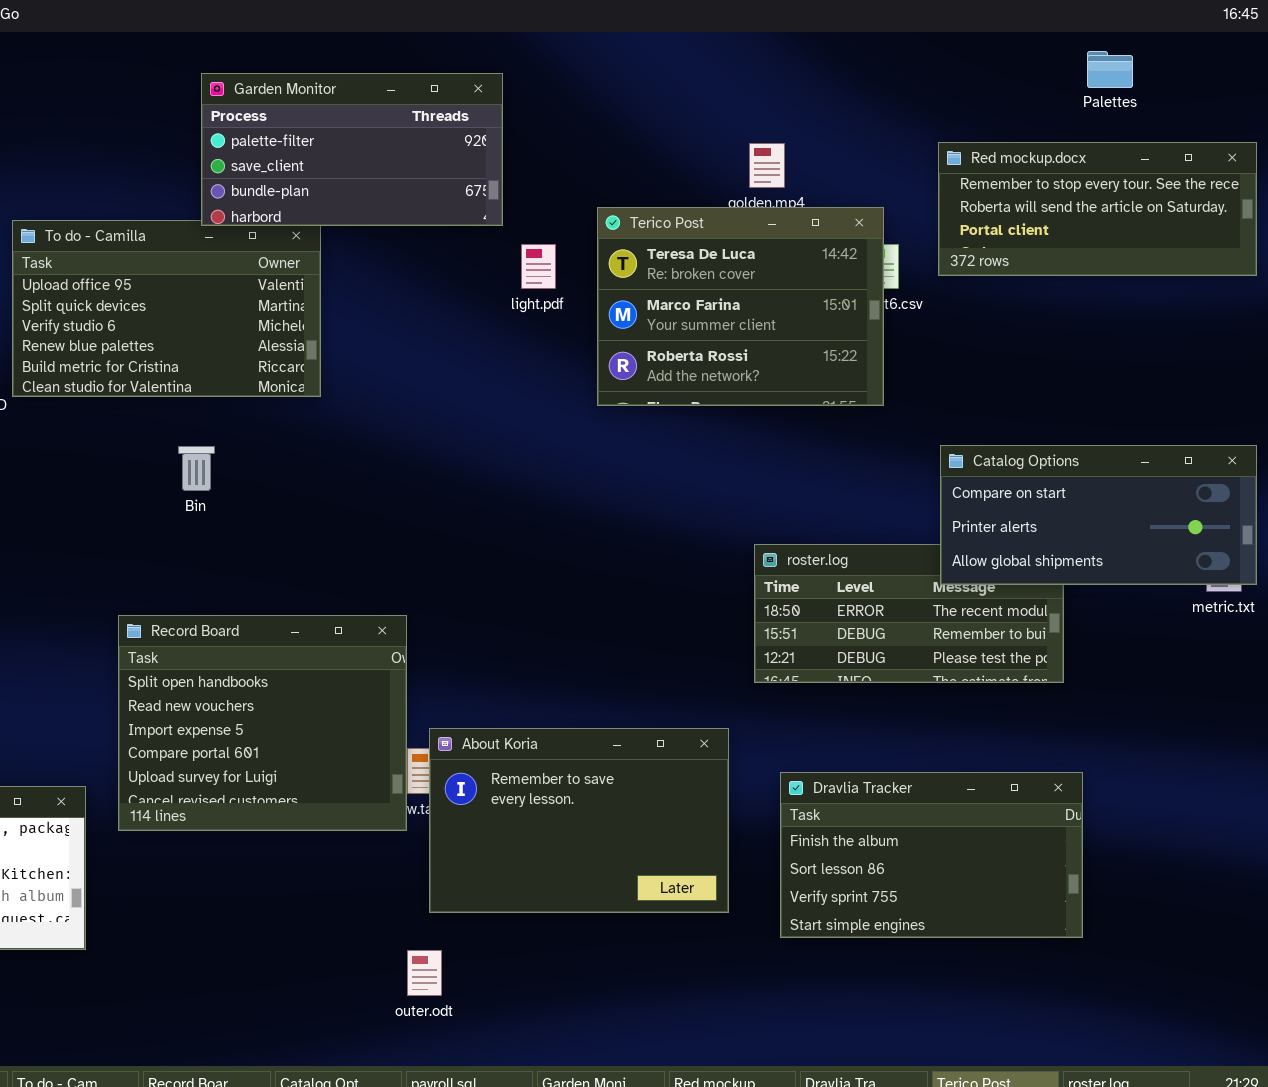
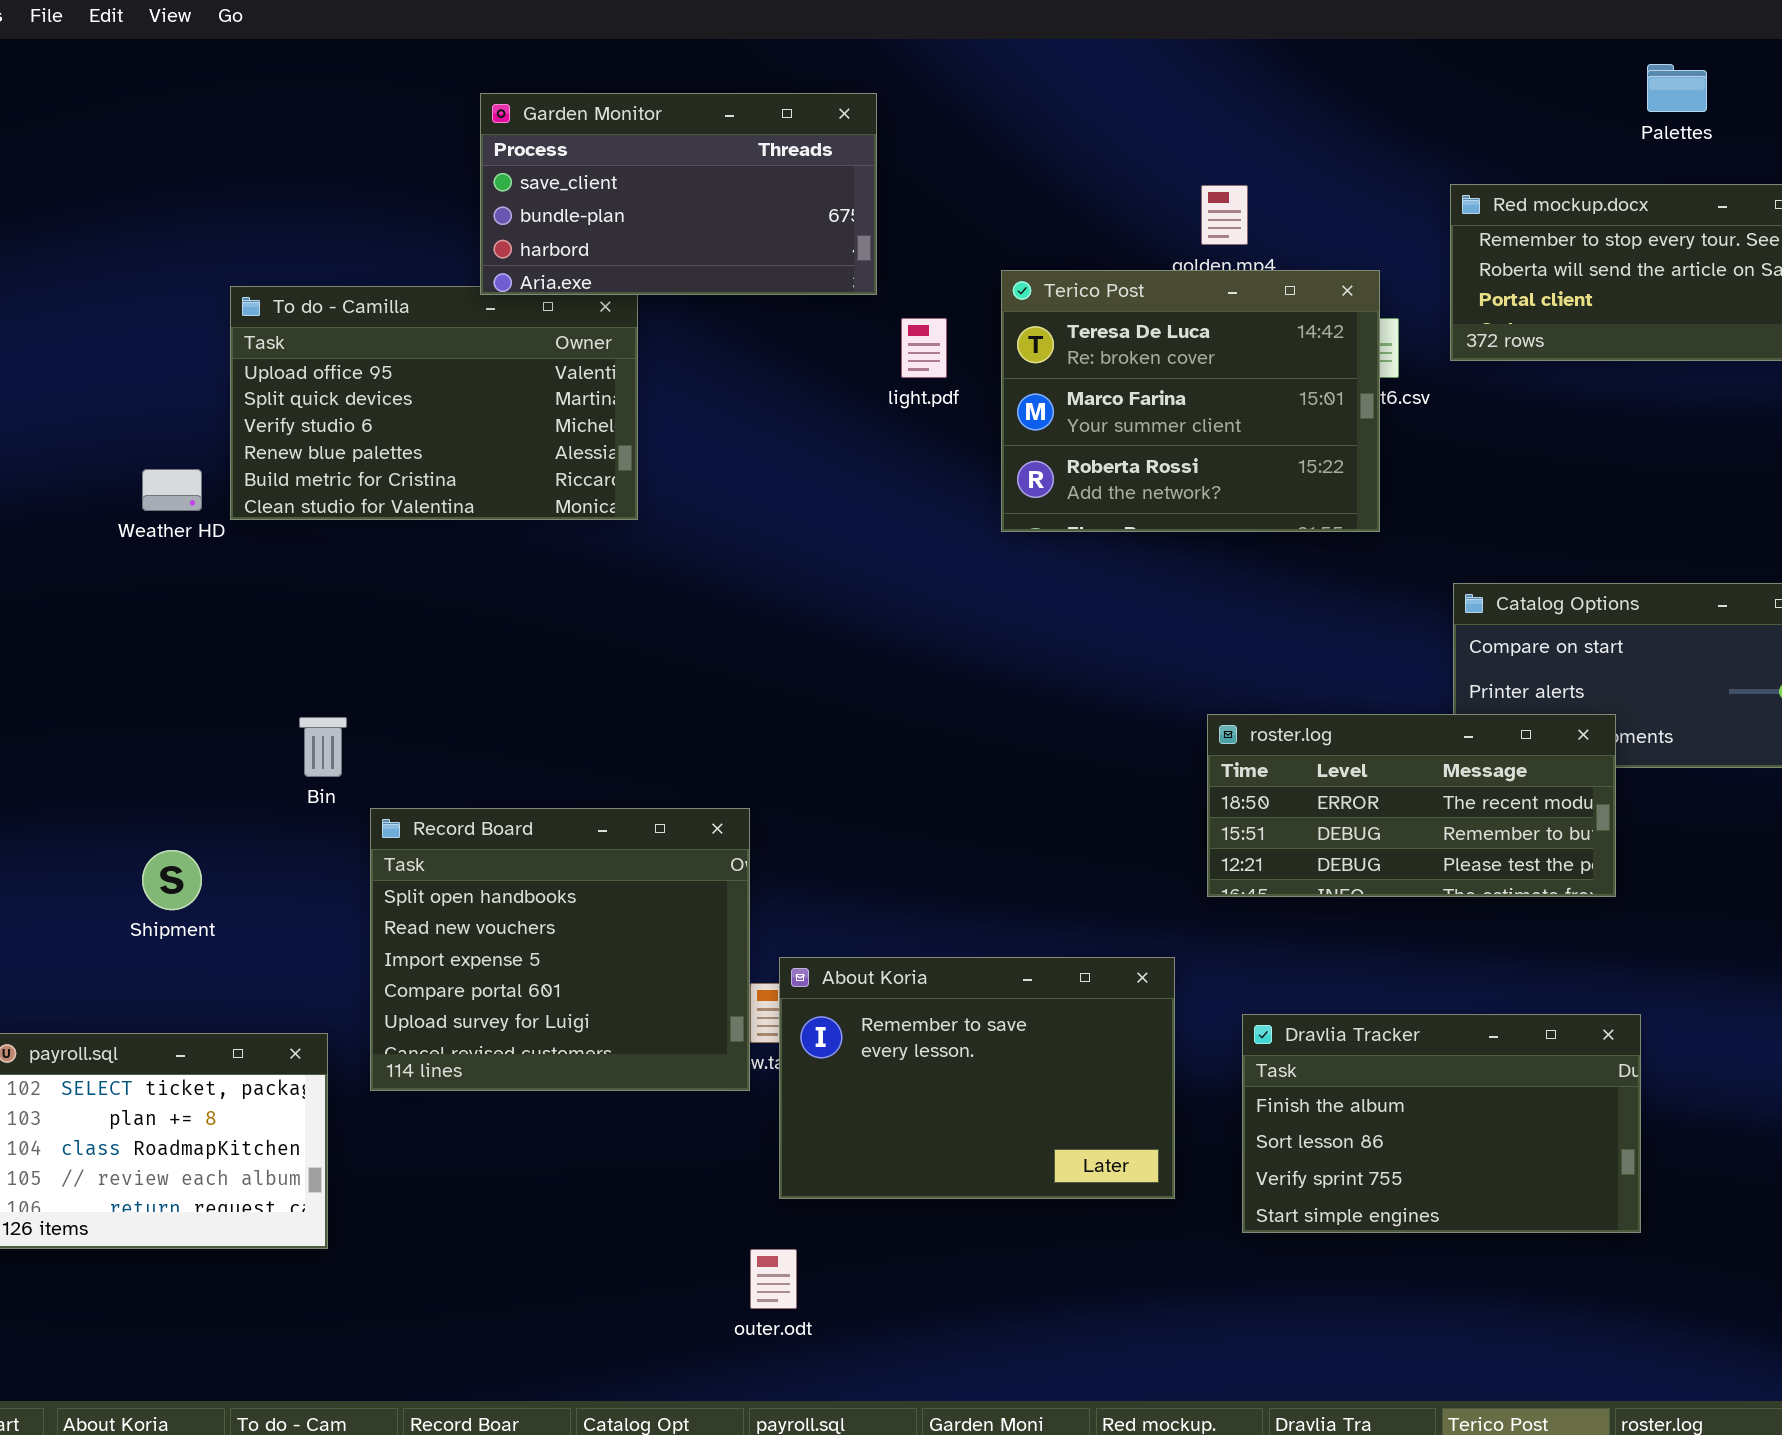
Garden Monitor: [201,73,503,226] -> [480,93,877,295], scrolled down 1 row
Bin: [178,446,215,491] -> [299,717,347,777], moved
roster.log: [754,544,1064,683] -> [1207,714,1616,897], raised

